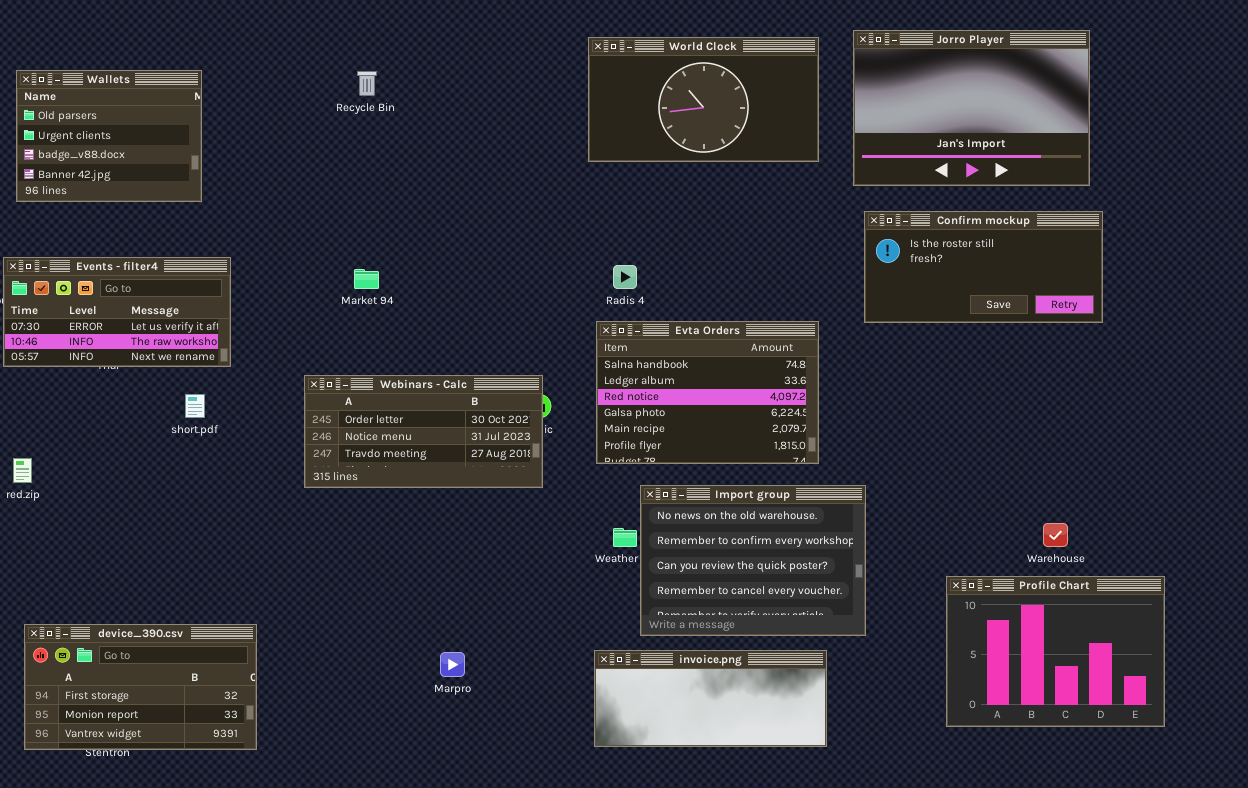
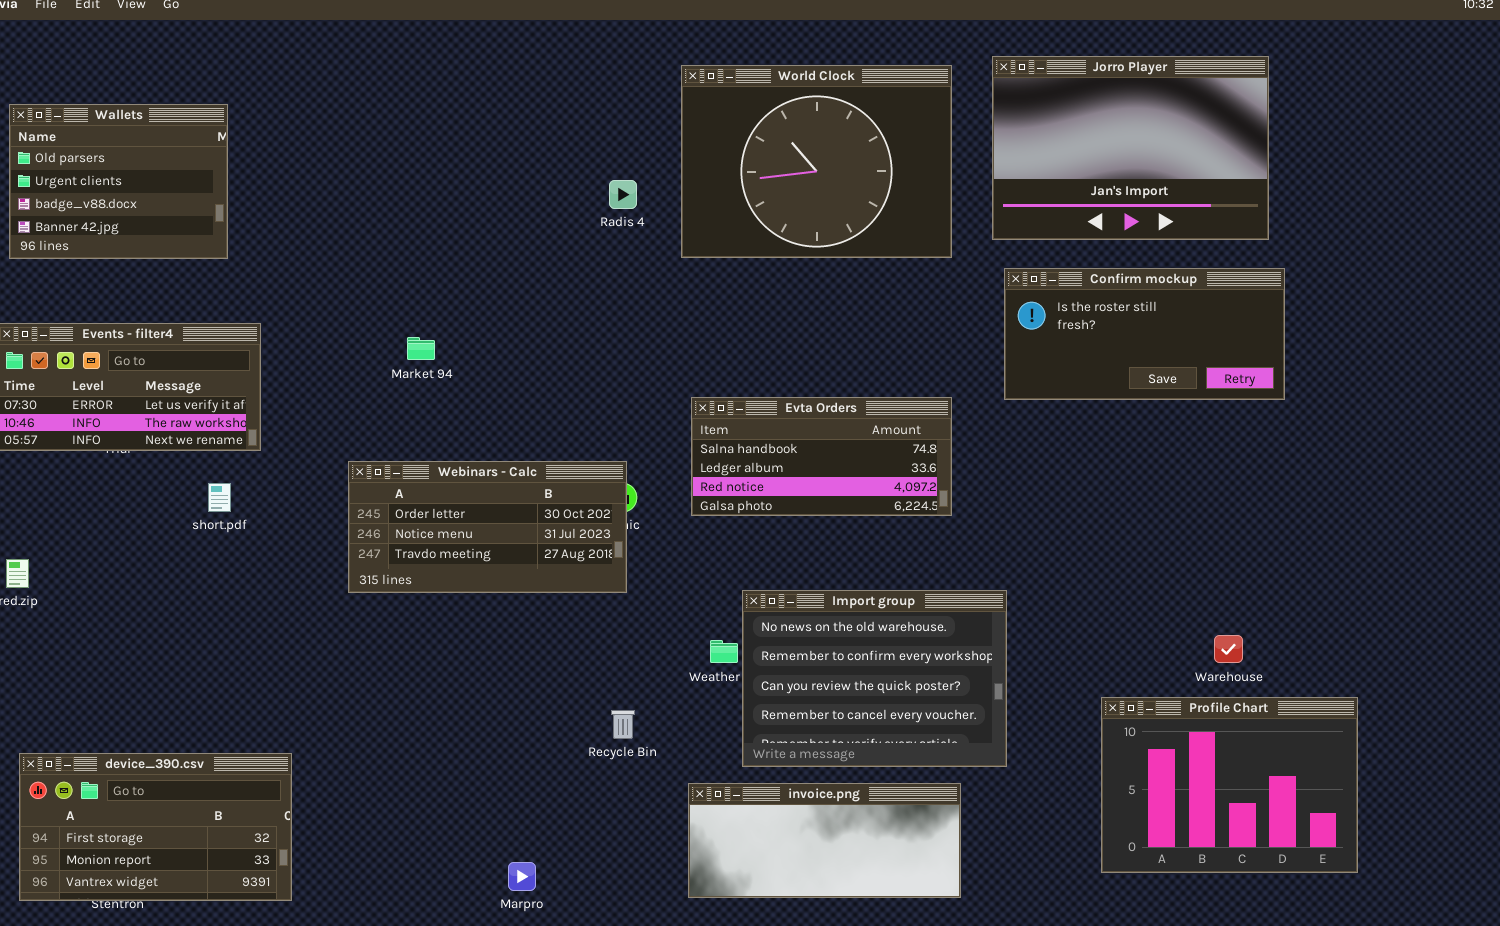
World Clock: [588,37,819,162] -> [681,65,952,258], resized
Recycle Bin: [357,71,377,96] -> [611,710,635,739], moved
Radis 4: [613,265,637,289] -> [609,180,637,209], moved
Evta Orders: [596,321,819,464] -> [691,397,952,516], resized
Marpro: [440,652,465,677] -> [508,862,536,891], moved

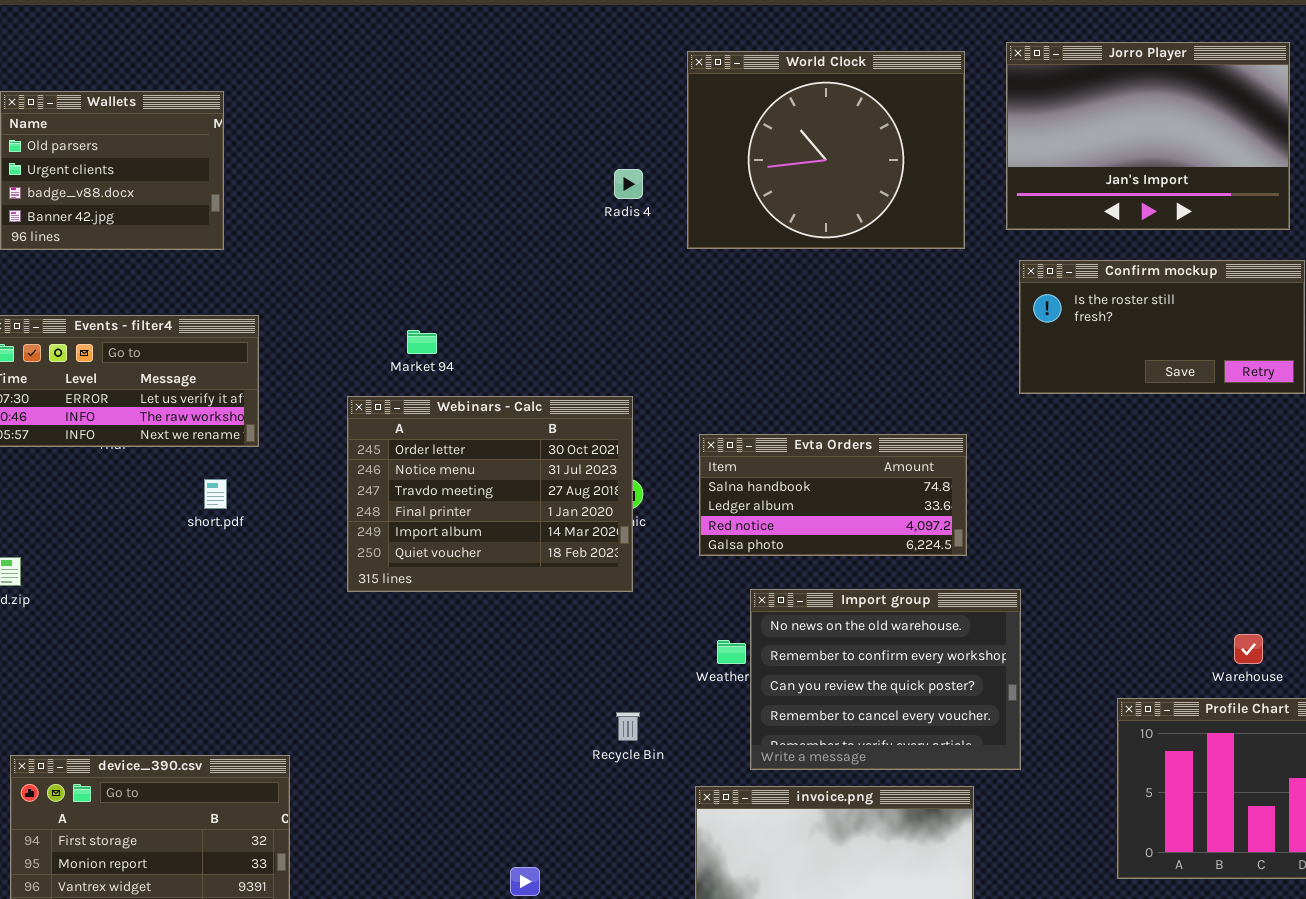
Evta Orders: [691,397,952,516] -> [699,434,967,556], moved
Webinars - Calc: [348,461,627,593] -> [347,396,633,592], resized

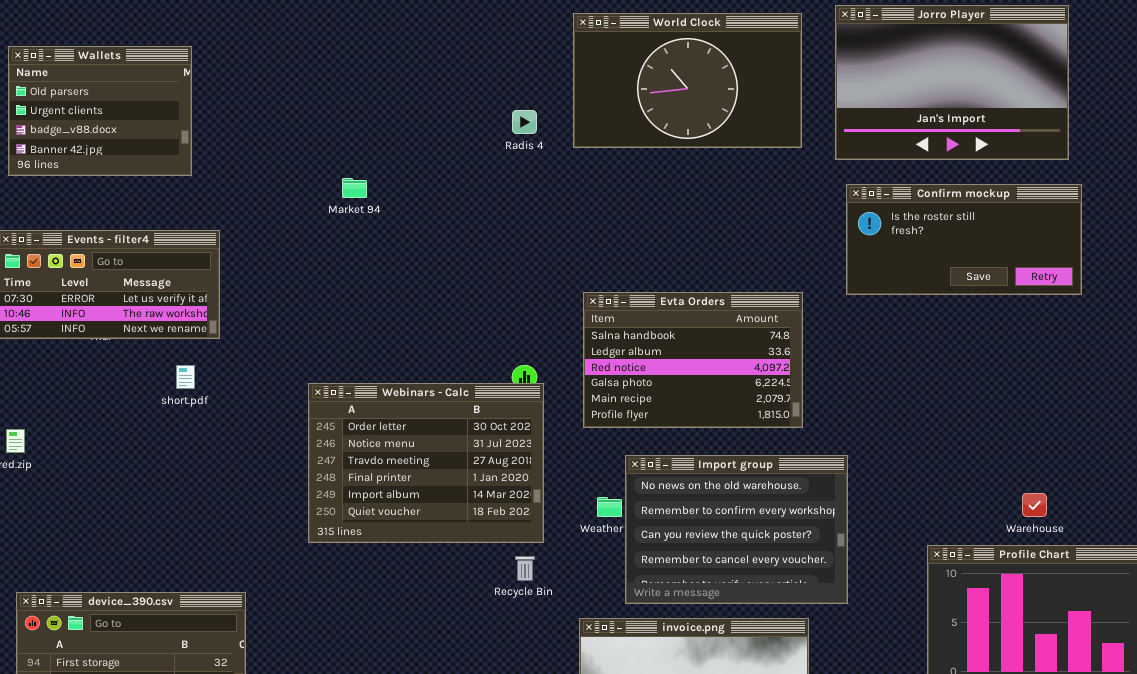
World Clock: [687,51,965,249] -> [573,13,802,148], resized
Market 94: [407,330,437,354] -> [342,178,367,198], moved
Webinars - Calc: [347,396,633,592] -> [308,383,544,543], moved
Evta Orders: [699,434,967,556] -> [583,292,803,428], resized

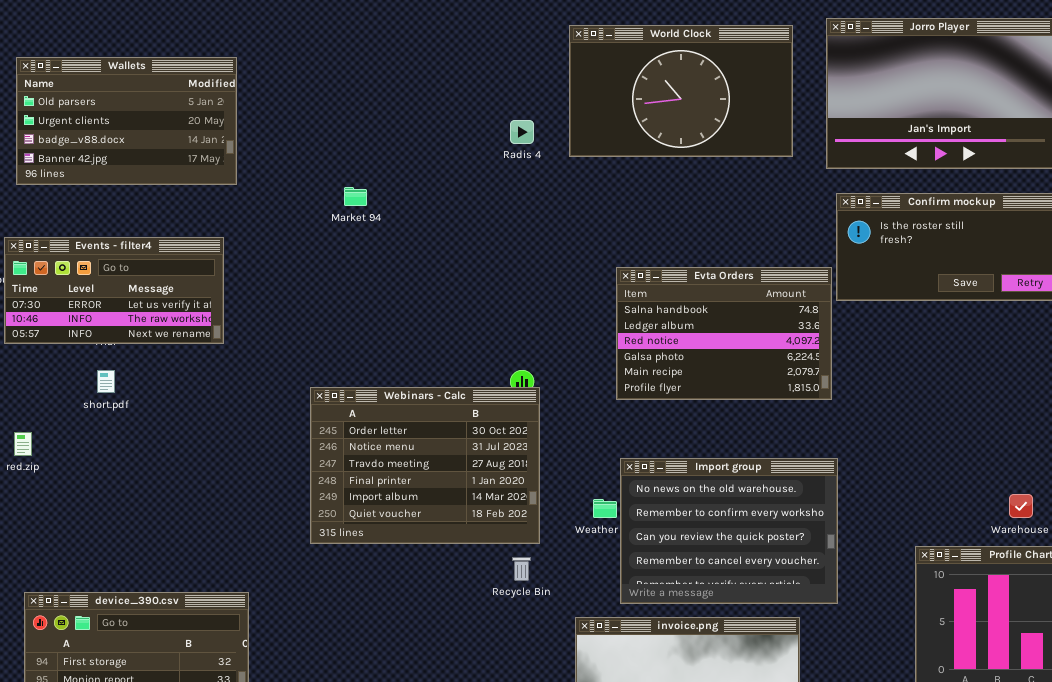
Wallets: [8,46,192,176] -> [16,57,237,185], resized
Evta Orders: [583,292,803,428] -> [616,267,832,400], moved
short.pdf: [176,365,195,389] -> [97,370,115,393], moved

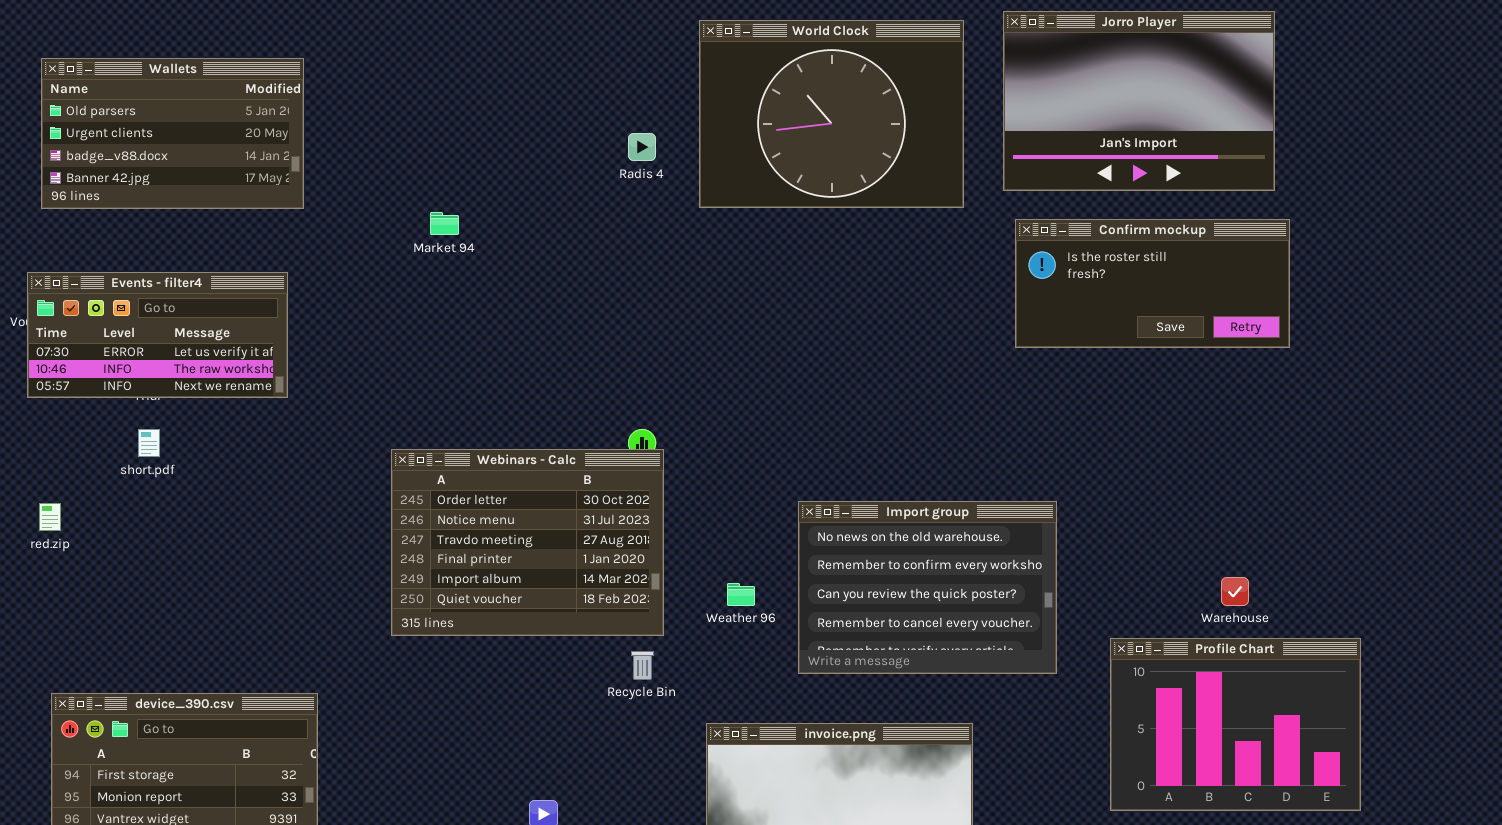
World Clock: [569,25,793,157] -> [699,20,964,208], resized
Evta Orders: [616,267,832,400] -> none, closed
Import group: [620,458,838,604] -> [798,501,1057,674], moved

